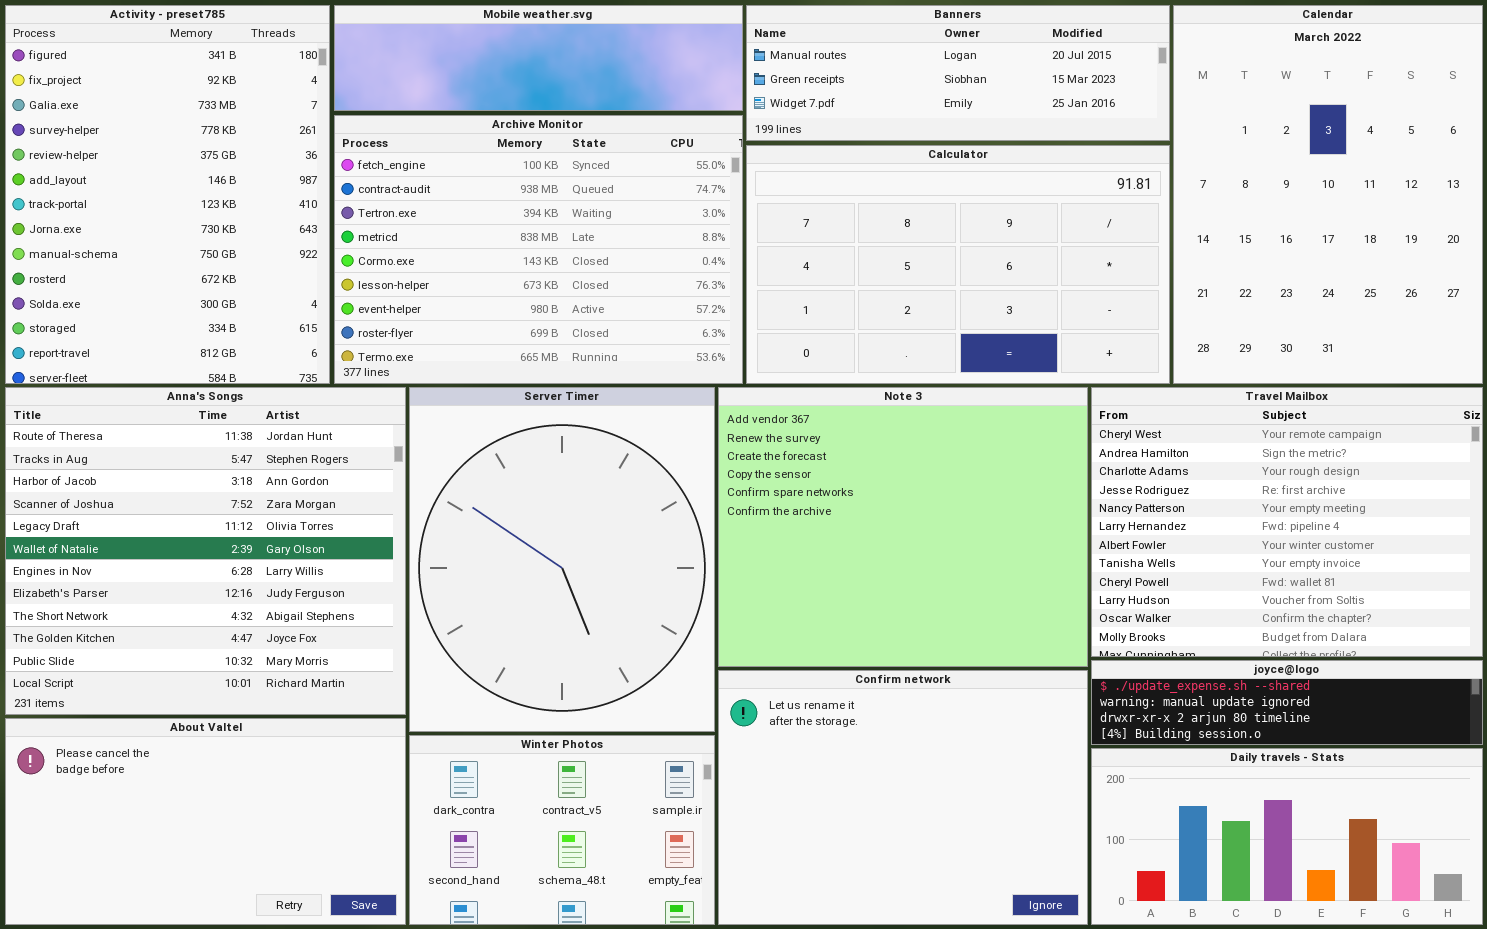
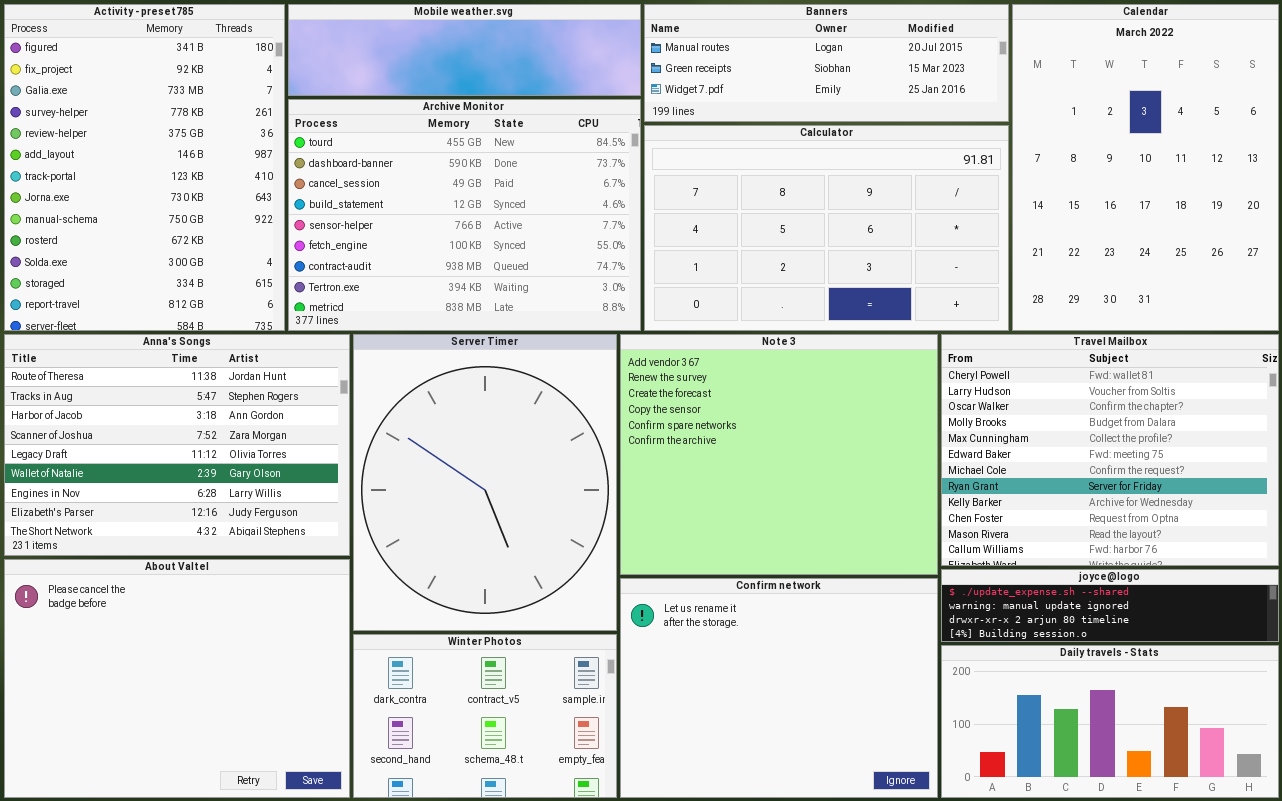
Archive Monitor: [334,115,743,384] -> [288,99,641,331], scrolled up 5 rows
Anna's Songs: [5,387,406,715] -> [4,334,350,556], resized
Travel Mailbox: [1091,387,1483,657] -> [941,334,1279,566], scrolled down 8 rows
About Valtel: [5,718,406,925] -> [4,559,350,798], resized

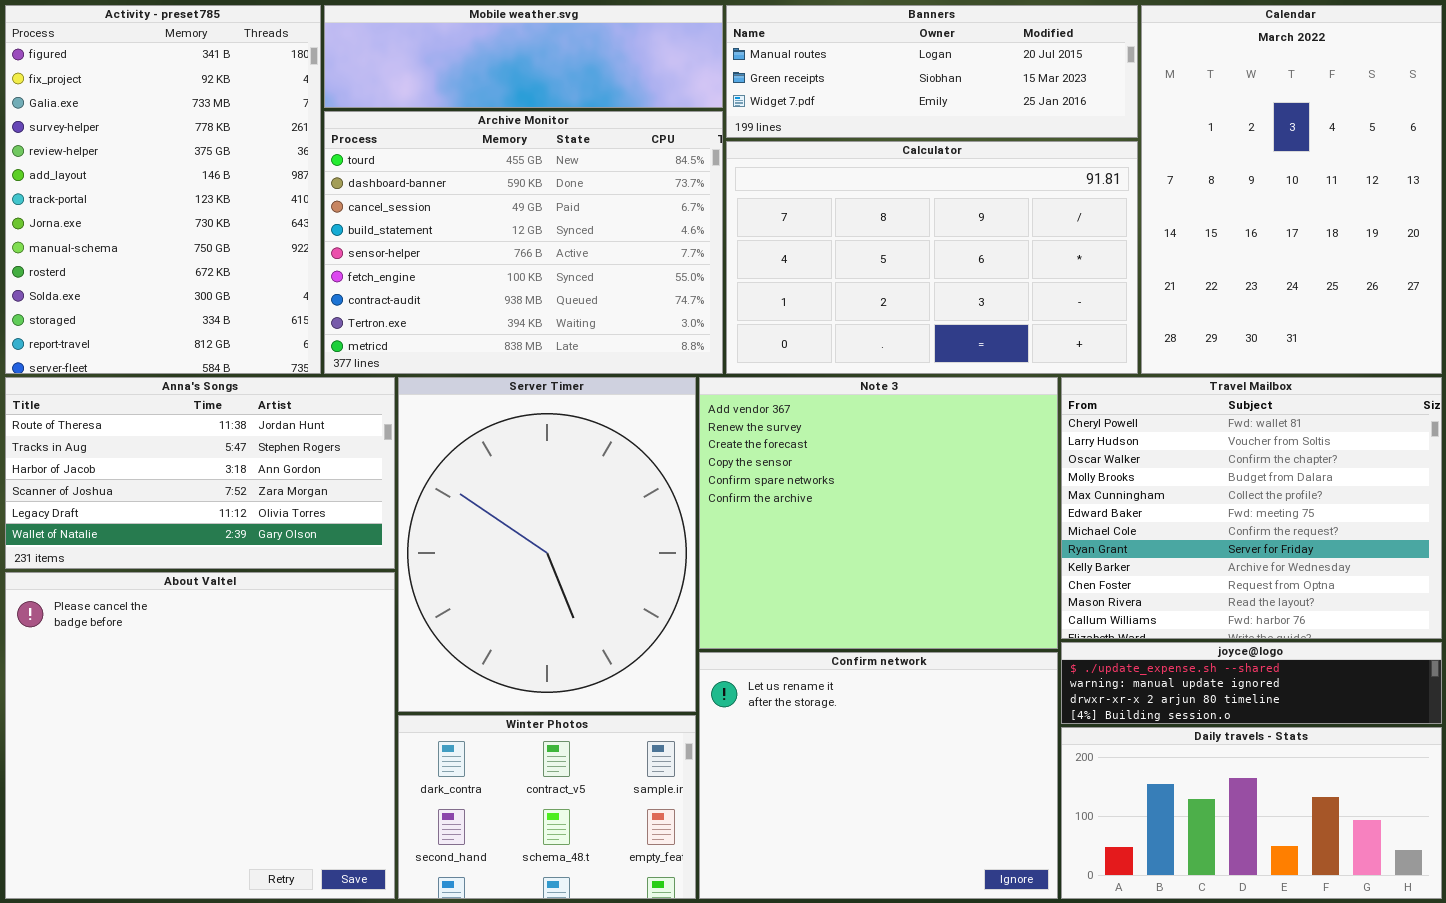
Anna's Songs: [4,334,350,556] -> [5,377,395,569], resized
About Valtel: [4,559,350,798] -> [5,572,395,899], resized

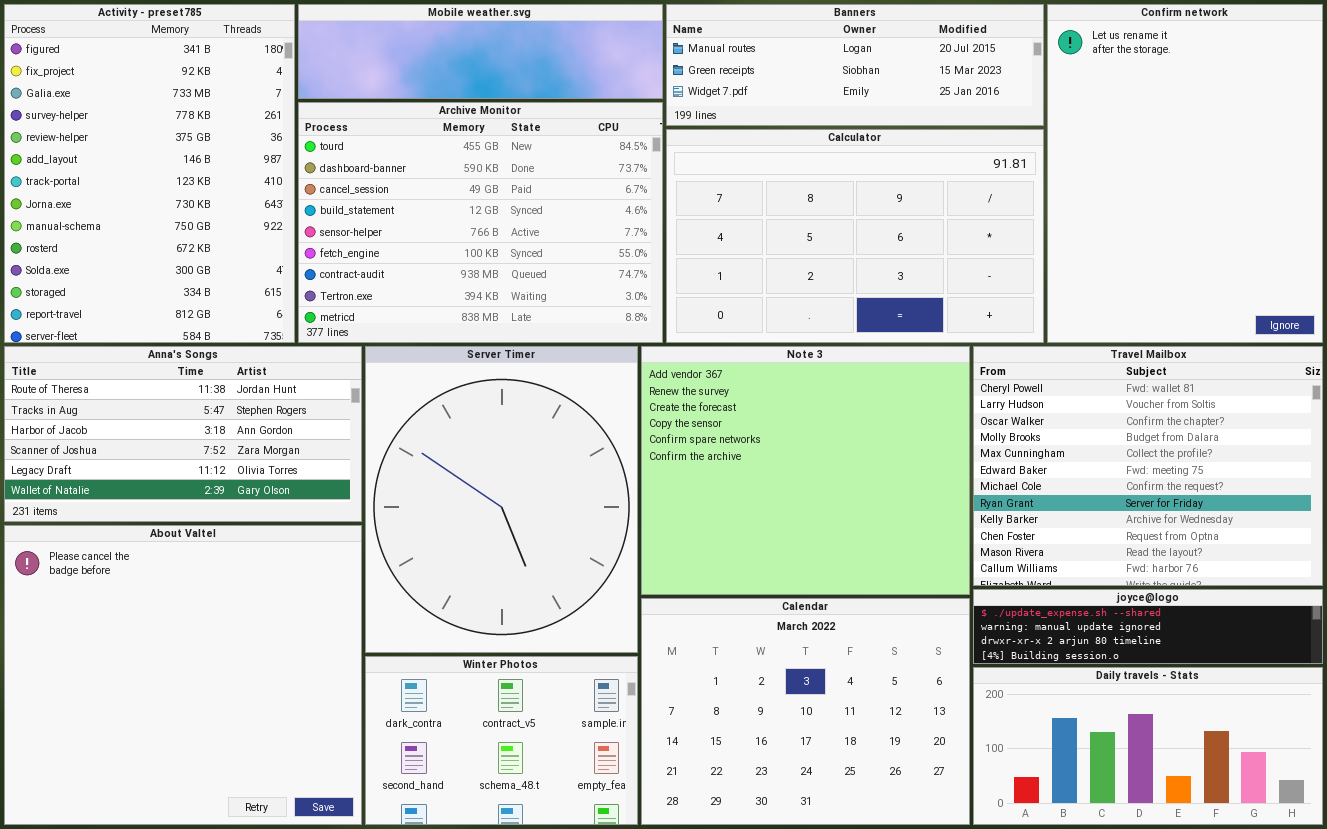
Calendar: [1141,5,1442,374] -> [641,598,970,825], moved, resized
Confirm network: [699,652,1058,899] -> [1047,4,1323,343], moved, resized

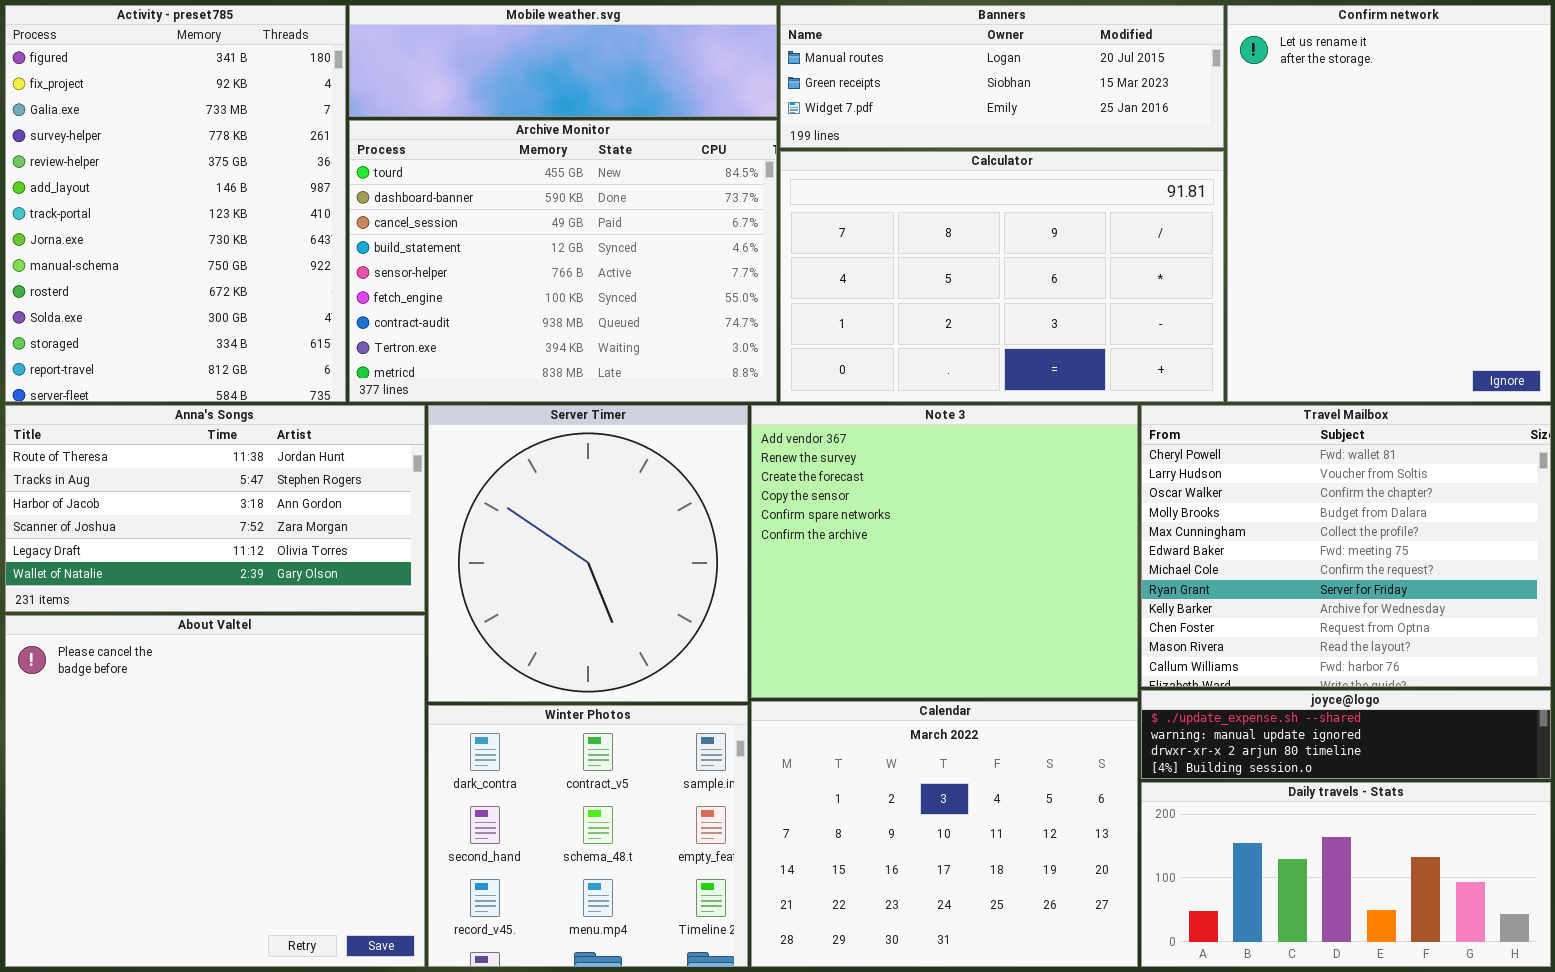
Server Timer: [365,346,638,653] -> [428,405,748,702], resized
Winter Photos: [365,656,638,825] -> [428,705,748,967], resized

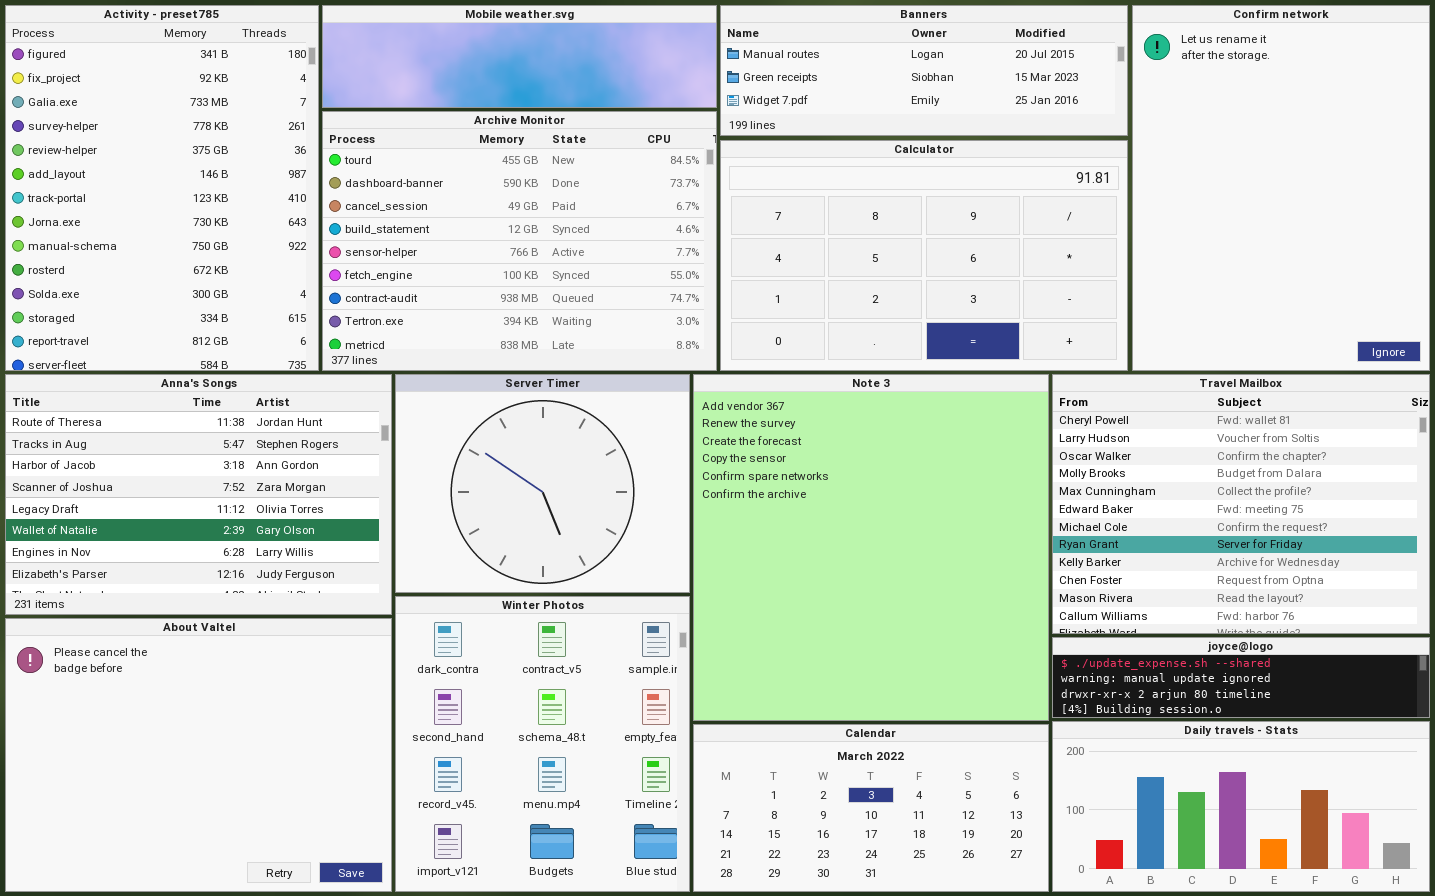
Anna's Songs: [5,405,425,612] -> [5,374,392,615], resized
Server Timer: [428,405,748,702] -> [395,374,690,593], resized
Note 3: [751,405,1138,698] -> [693,374,1049,721], resized
About Valtel: [5,615,425,967] -> [5,618,392,892], resized
Calendar: [751,701,1138,967] -> [693,724,1049,892], resized
Winter Photos: [428,705,748,967] -> [395,596,690,892], resized

